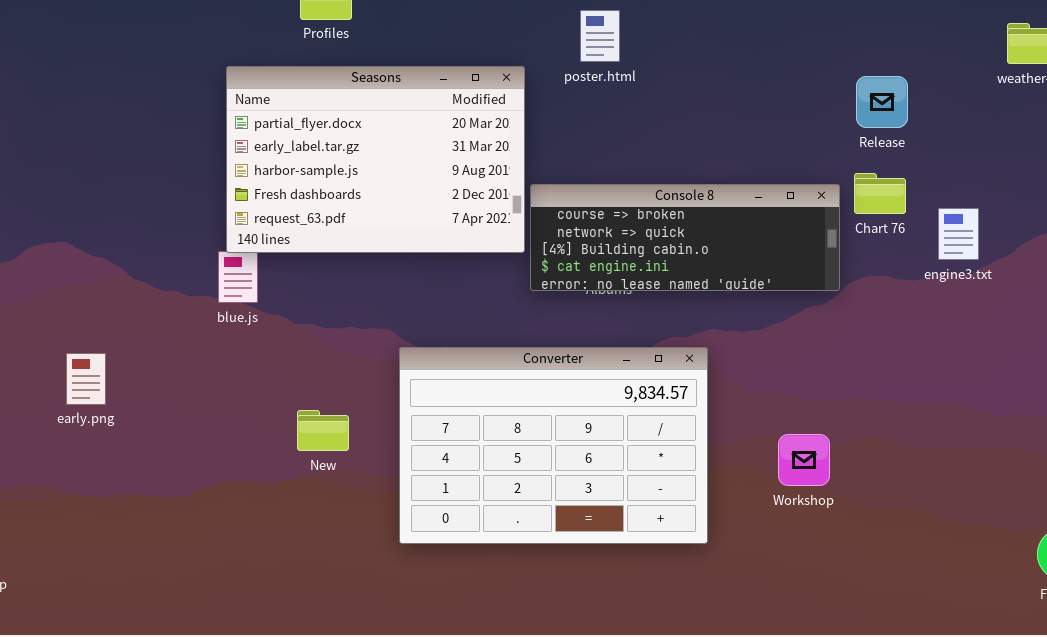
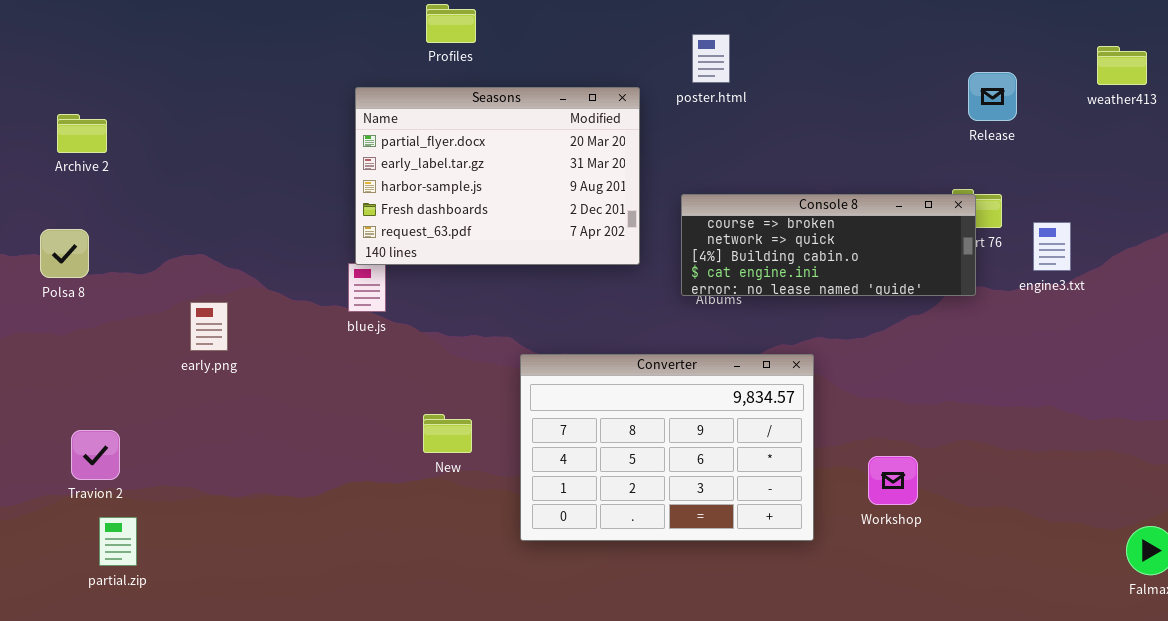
Release: [856,76,908,128] -> [968,72,1017,121], moved
Console 8: [530,184,840,291] -> [681,194,976,296], moved
early.png: [66,353,106,405] -> [190,302,228,351], moved
Workshop: [778,434,830,486] -> [868,456,918,505], moved

